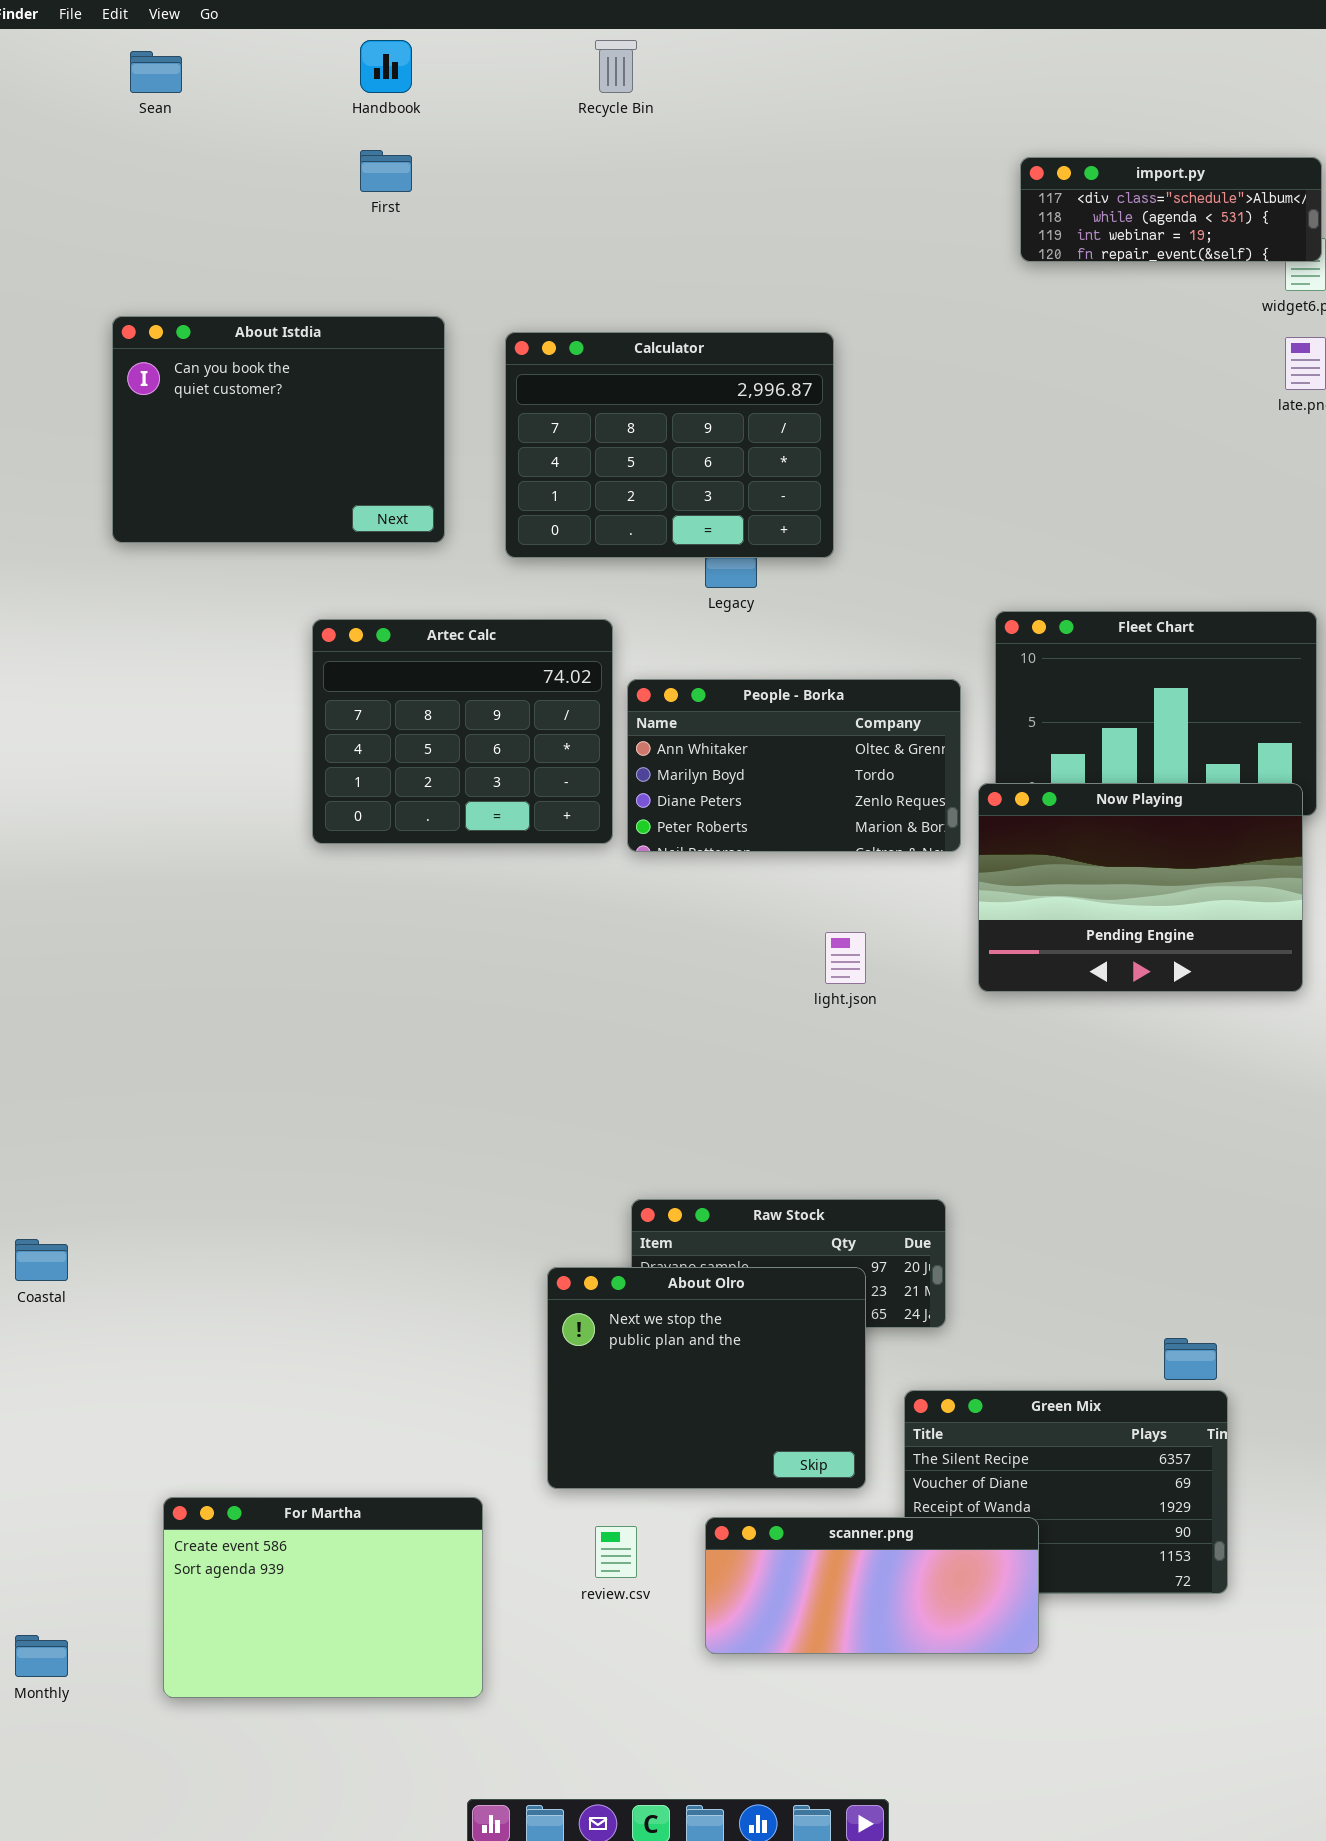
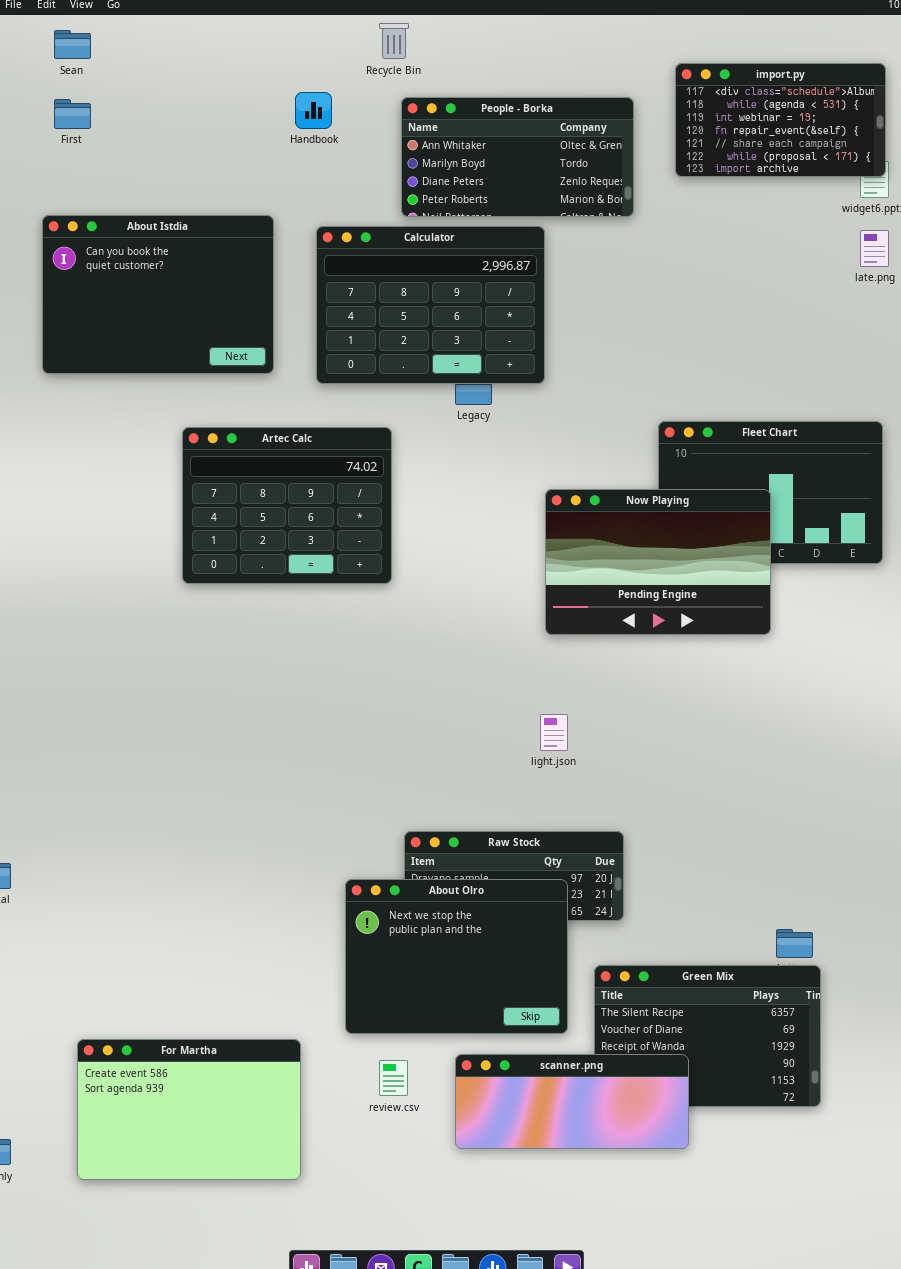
Handbook: [360,40,412,93] -> [295,92,332,129], moved
First: [360,150,412,192] -> [54,99,91,129], moved
import.py: [1020,157,1322,262] -> [675,63,886,177], resized
People - Borka: [627,679,961,852] -> [401,97,634,217], moved
Now Playing: [978,783,1303,992] -> [545,489,771,635], moved
light.json: [825,932,866,984] -> [540,714,568,751], moved

